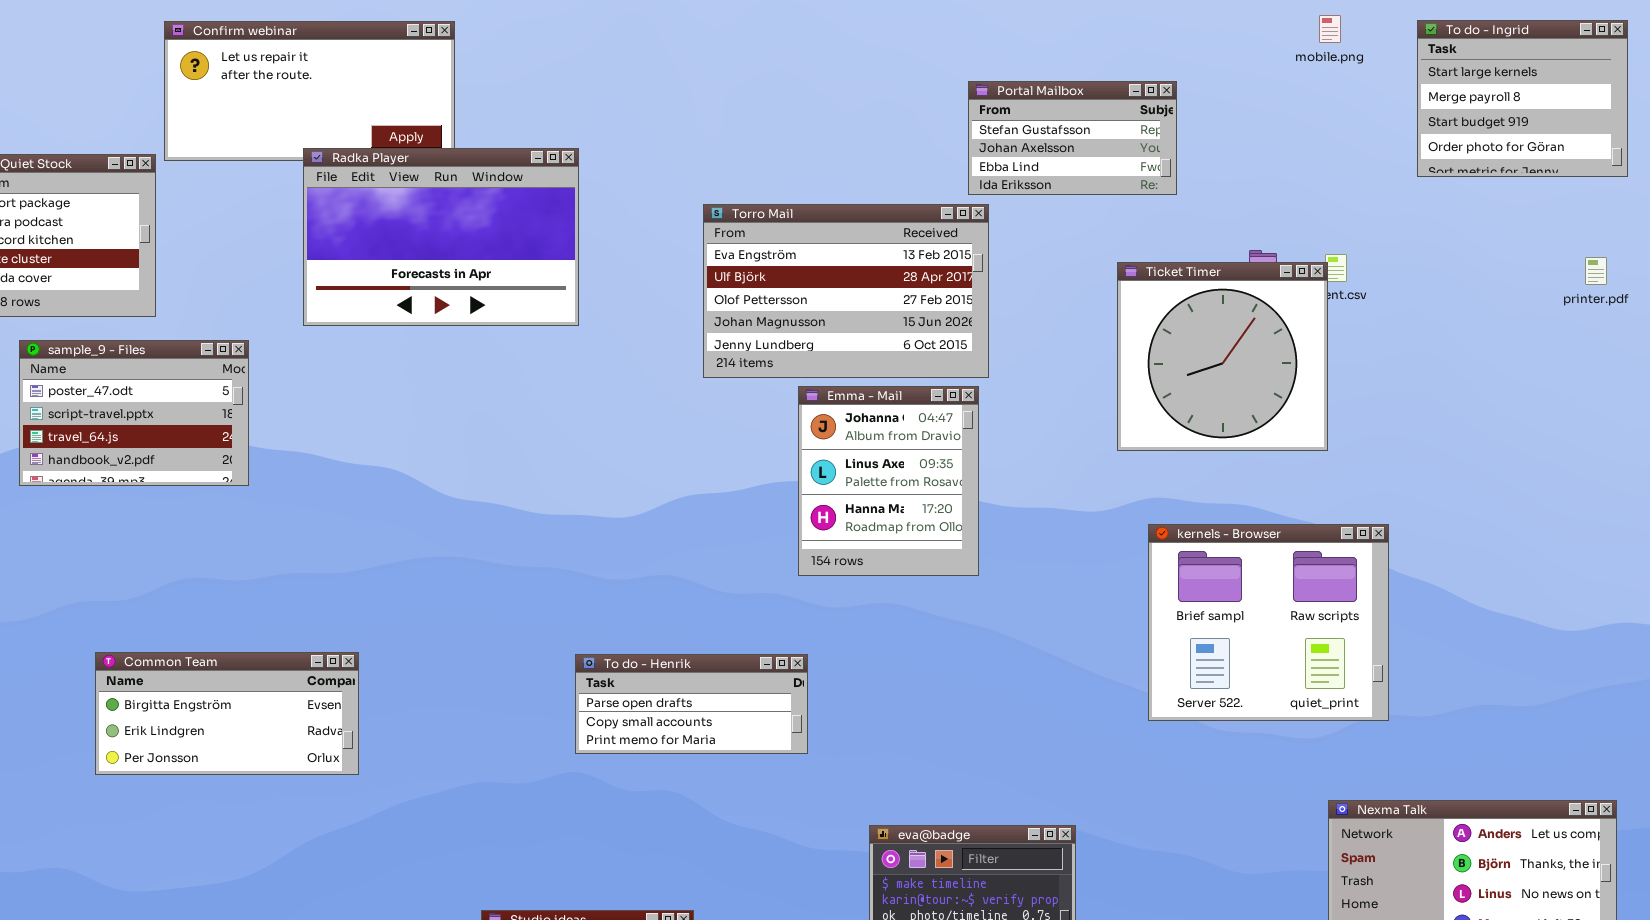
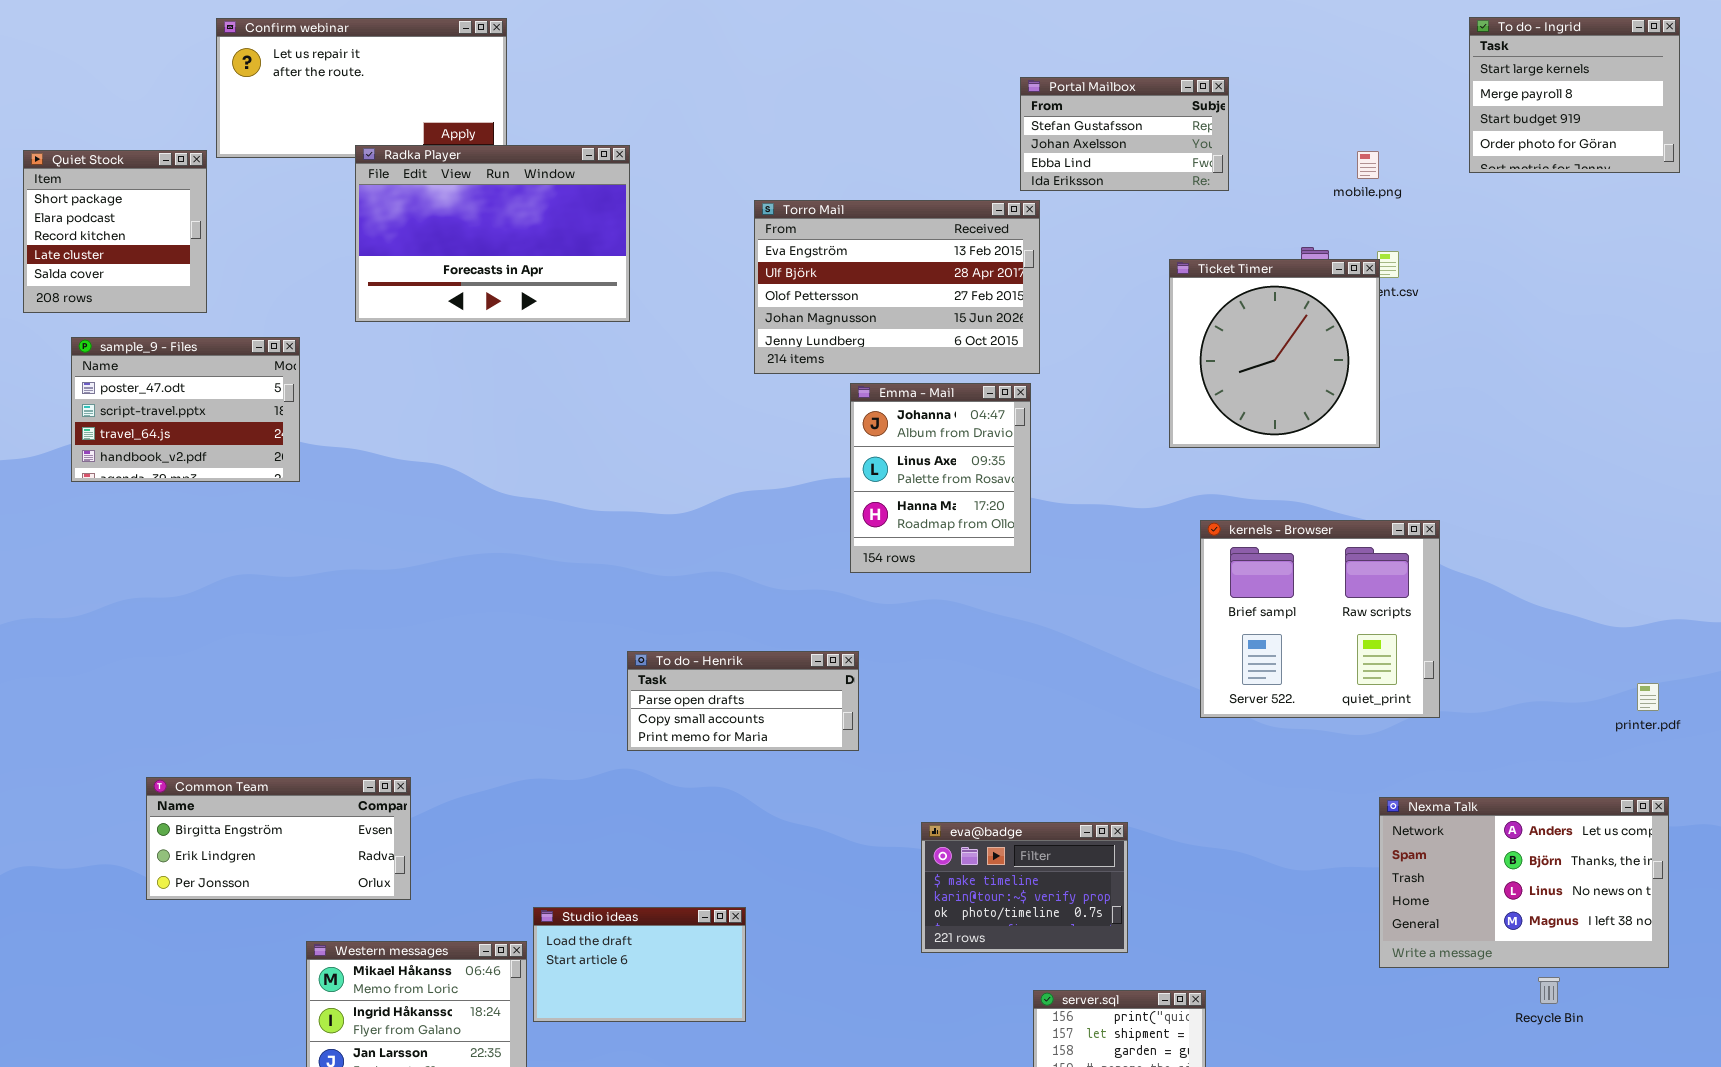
mobile.png: [1319,15,1341,43] -> [1357,151,1379,179], moved
printer.pdf: [1585,257,1607,285] -> [1637,683,1659,711], moved
Common Team: [95,652,359,775] -> [146,777,411,900], moved

